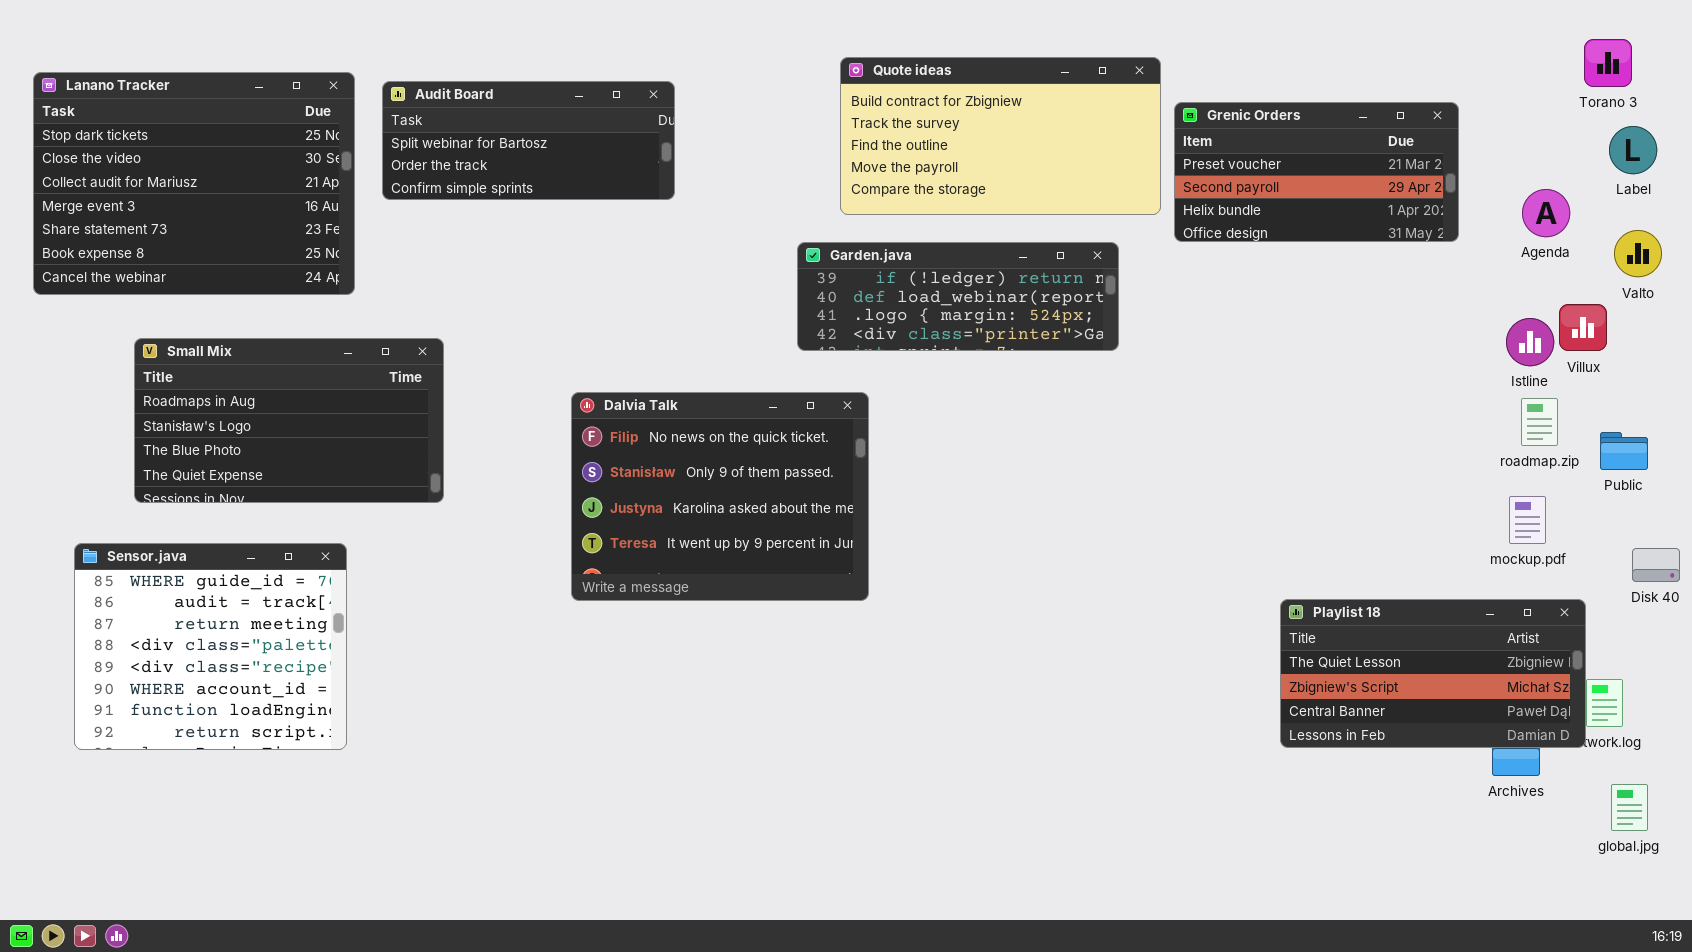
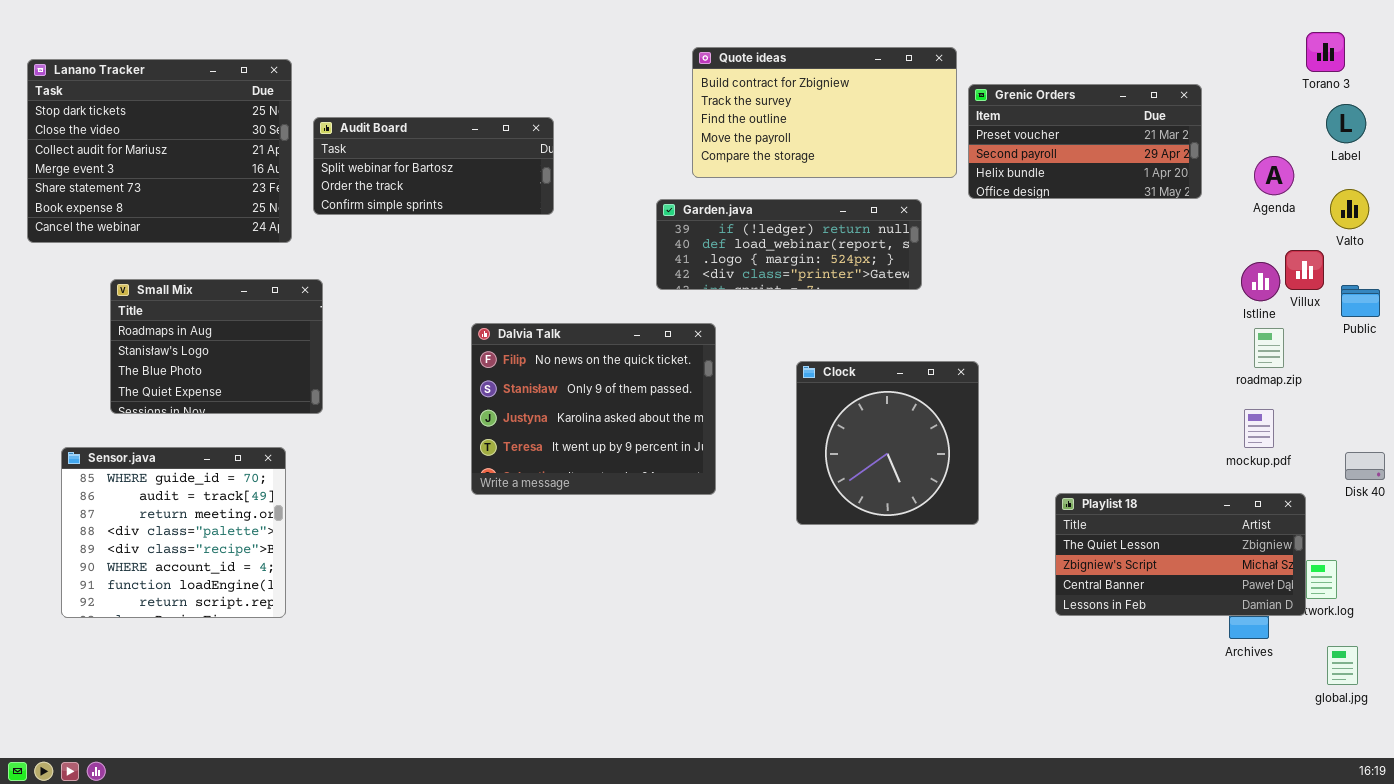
Audit Board: [382,81,675,200] -> [313,117,554,215], moved
Small Mix: [134,338,444,503] -> [110,279,323,414], resized
Public: [1600,432,1648,470] -> [1341,285,1380,317], moved
Clock: none -> [796,361,979,525], opened

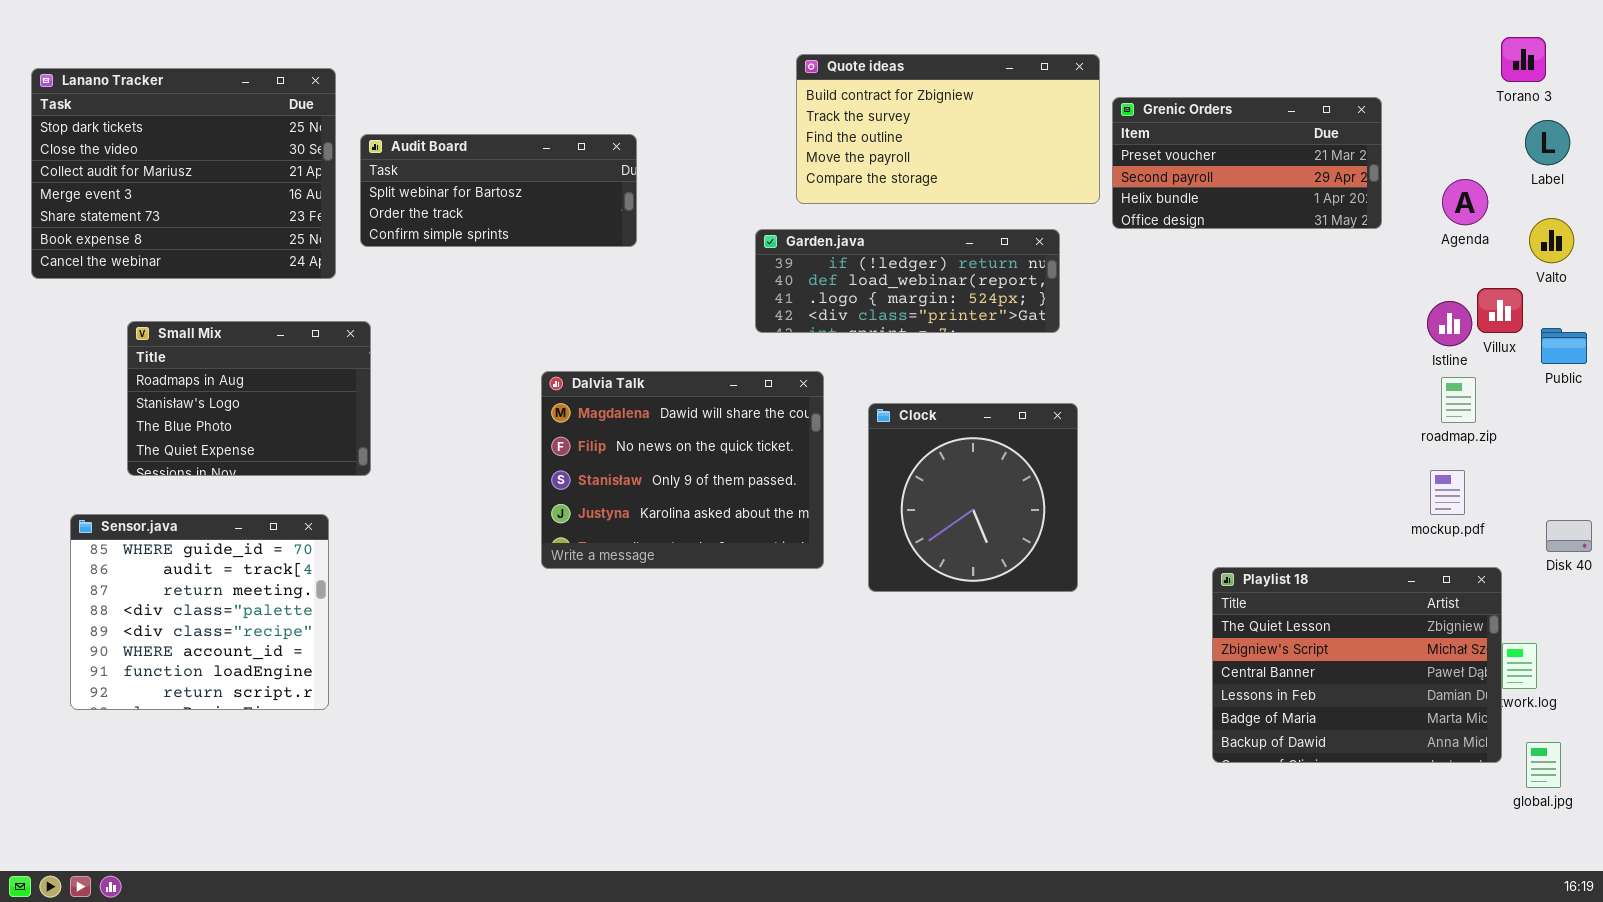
Dalvia Talk: [471,323,716,495] -> [541,371,824,569], scrolled up 1 row
Clock: [796,361,979,525] -> [868,403,1078,592], moved
Playlist 18: [1055,493,1306,616] -> [1212,567,1502,763], resized

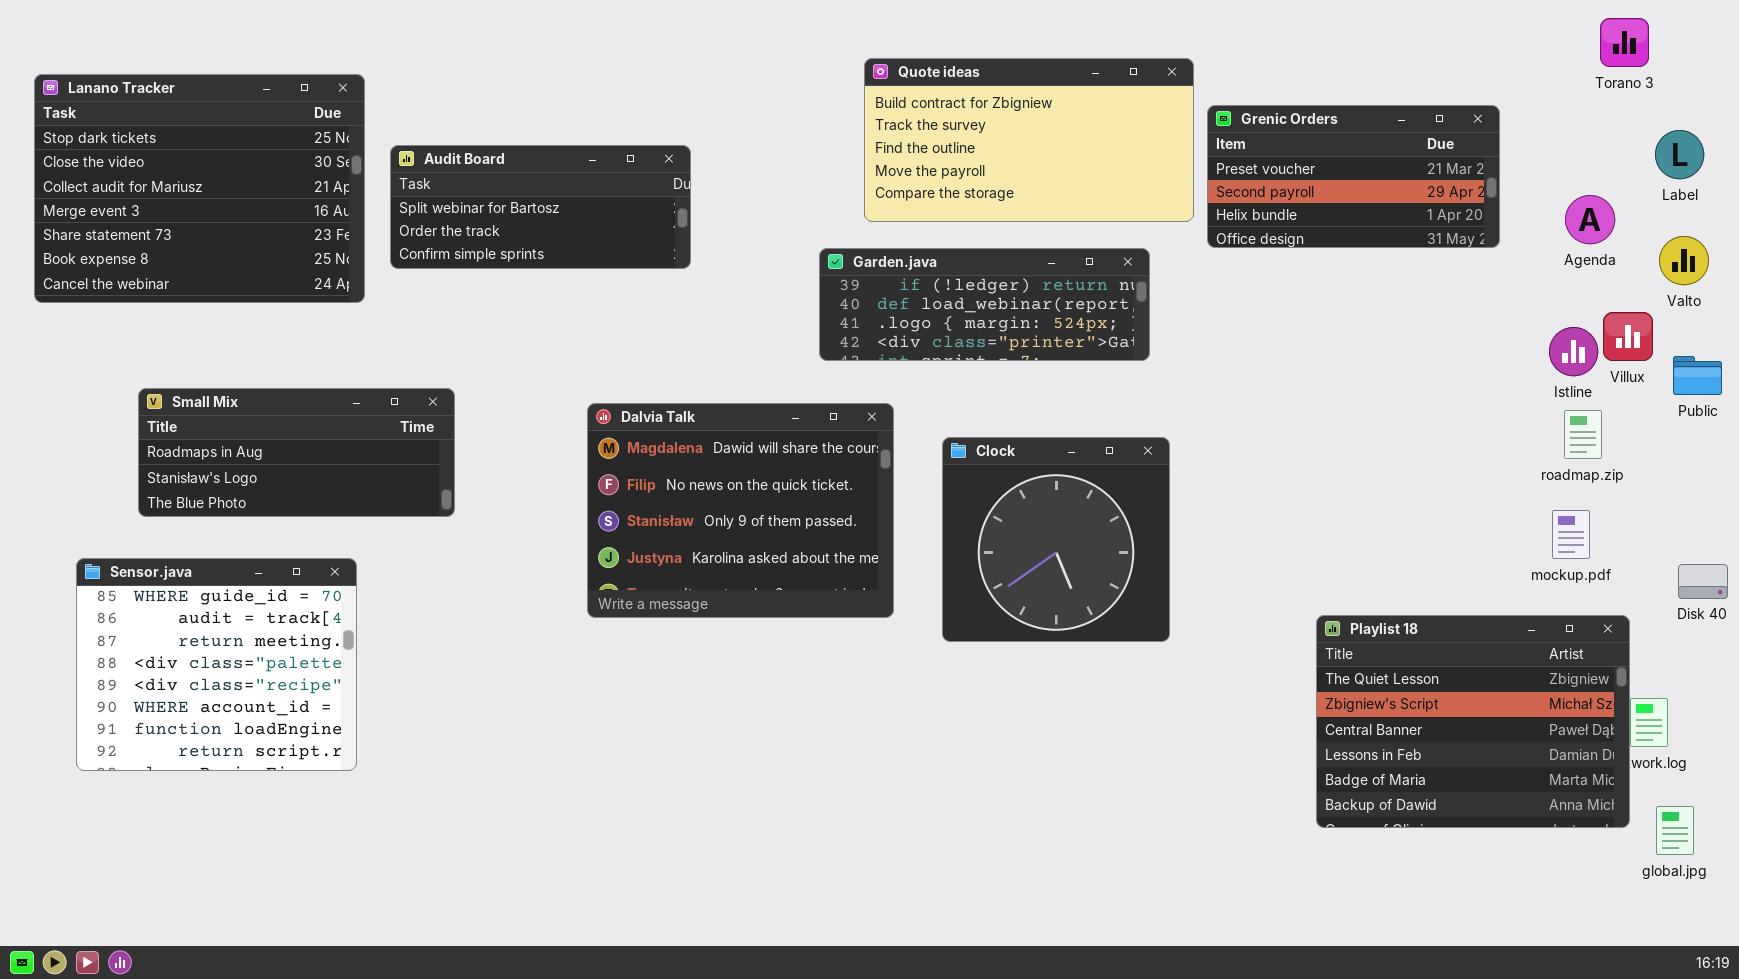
Torano 3: [1501,37,1546,82] -> [1600,18,1649,67], moved
Small Mix: [127,321,371,476] -> [138,388,455,517], resized

